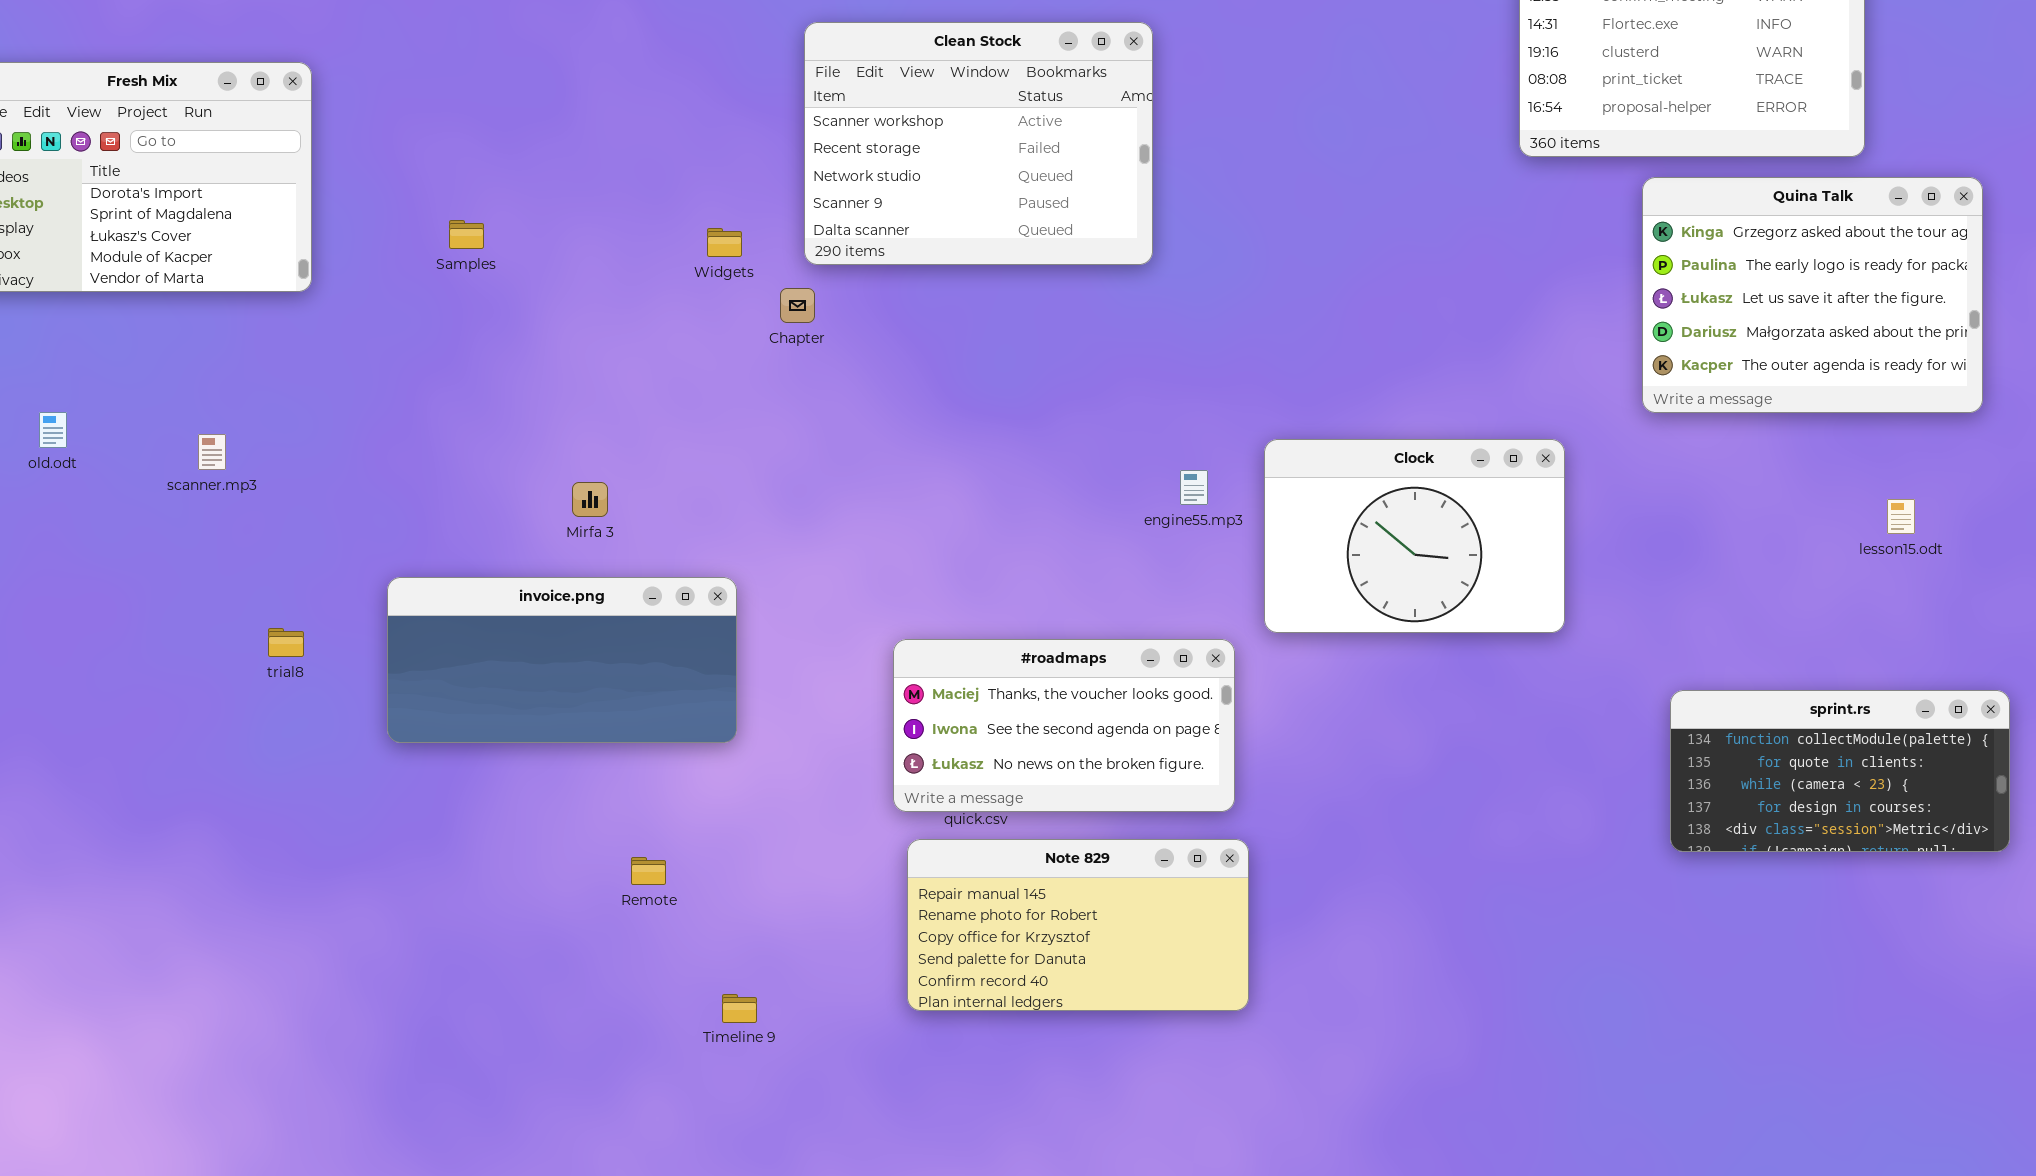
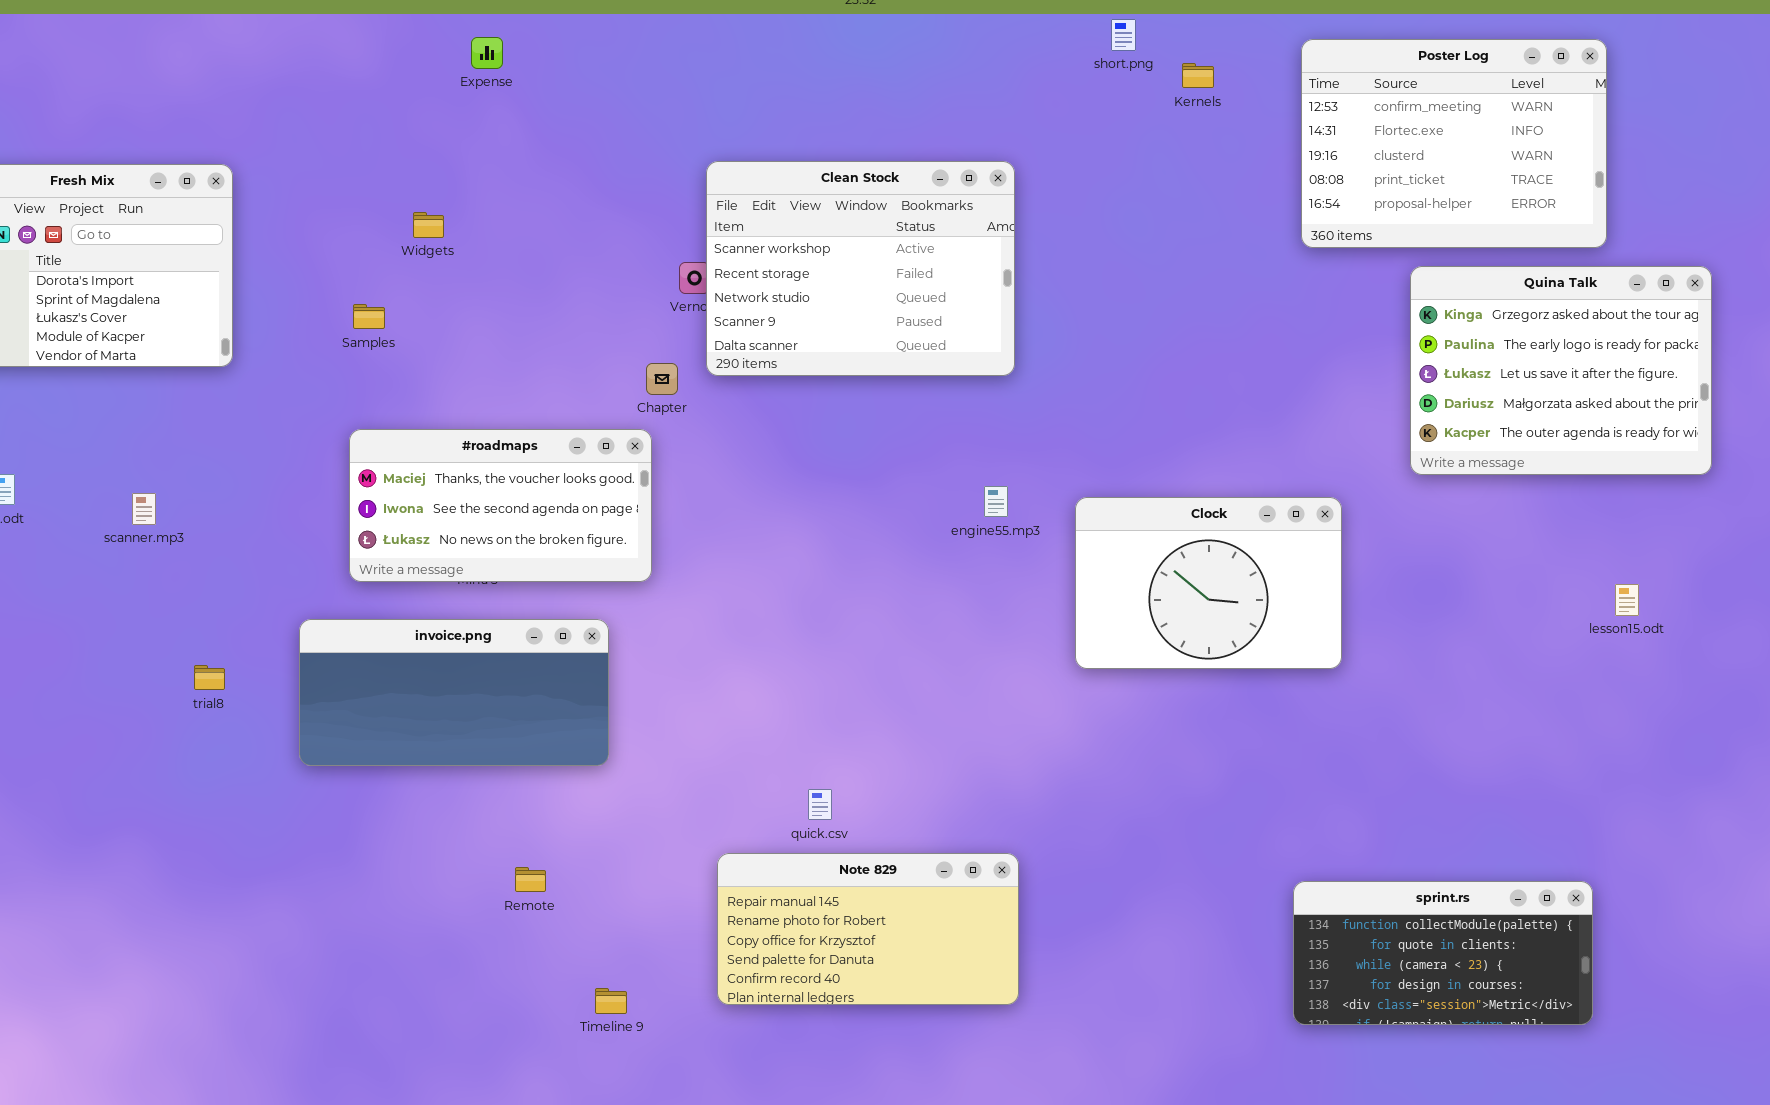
Clean Stock: [804,22,1153,265] -> [706,161,1015,376], moved
Widgets: [707,228,742,257] -> [413,212,444,238], moved
engine55.mp3: [1180,470,1208,505] -> [984,486,1008,517], moved
lesson15.odt: [1887,499,1915,534] -> [1615,584,1639,616], moved
#roadmaps: [893,639,1235,812] -> [349,429,652,582], moved
sprint.rs: [1670,690,2010,852] -> [1293,881,1593,1025], moved
Note 829: [907,839,1249,1011] -> [717,853,1019,1005], moved

